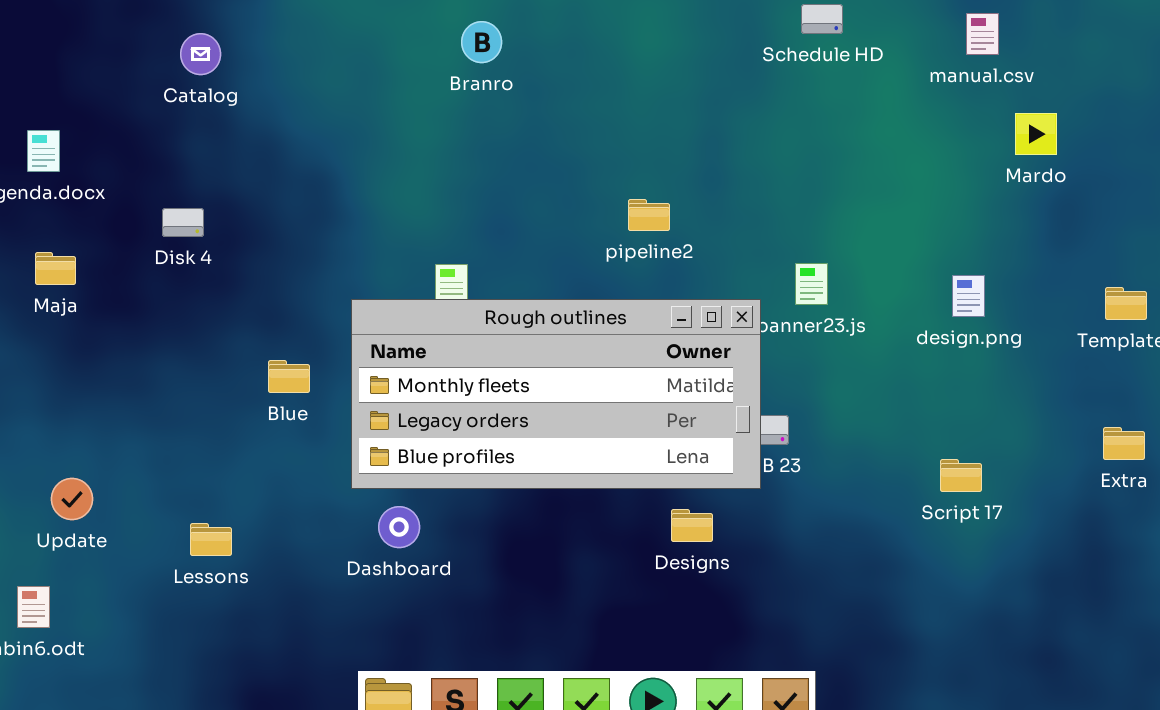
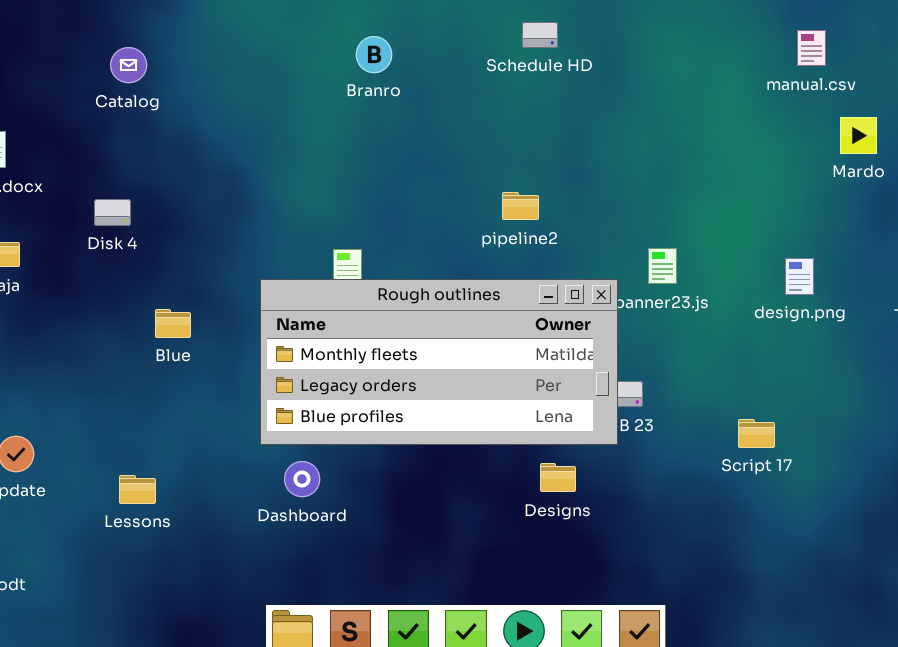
Schedule HD: [801,4,843,34] -> [522,22,558,48], moved
Blue: [268,360,310,393] -> [155,309,191,338], moved
Script 17: [940,459,982,492] -> [738,419,775,448], moved

